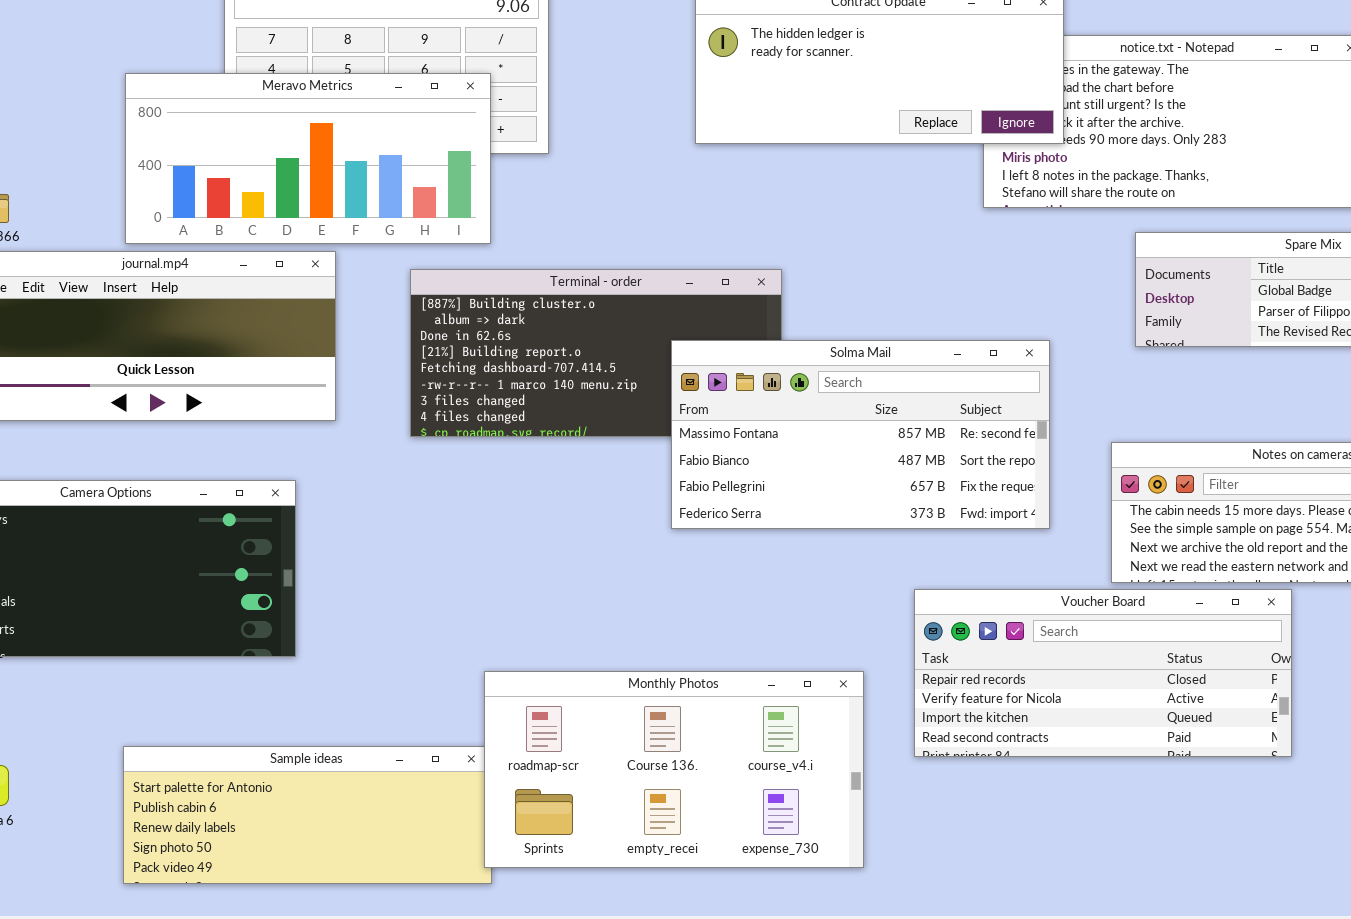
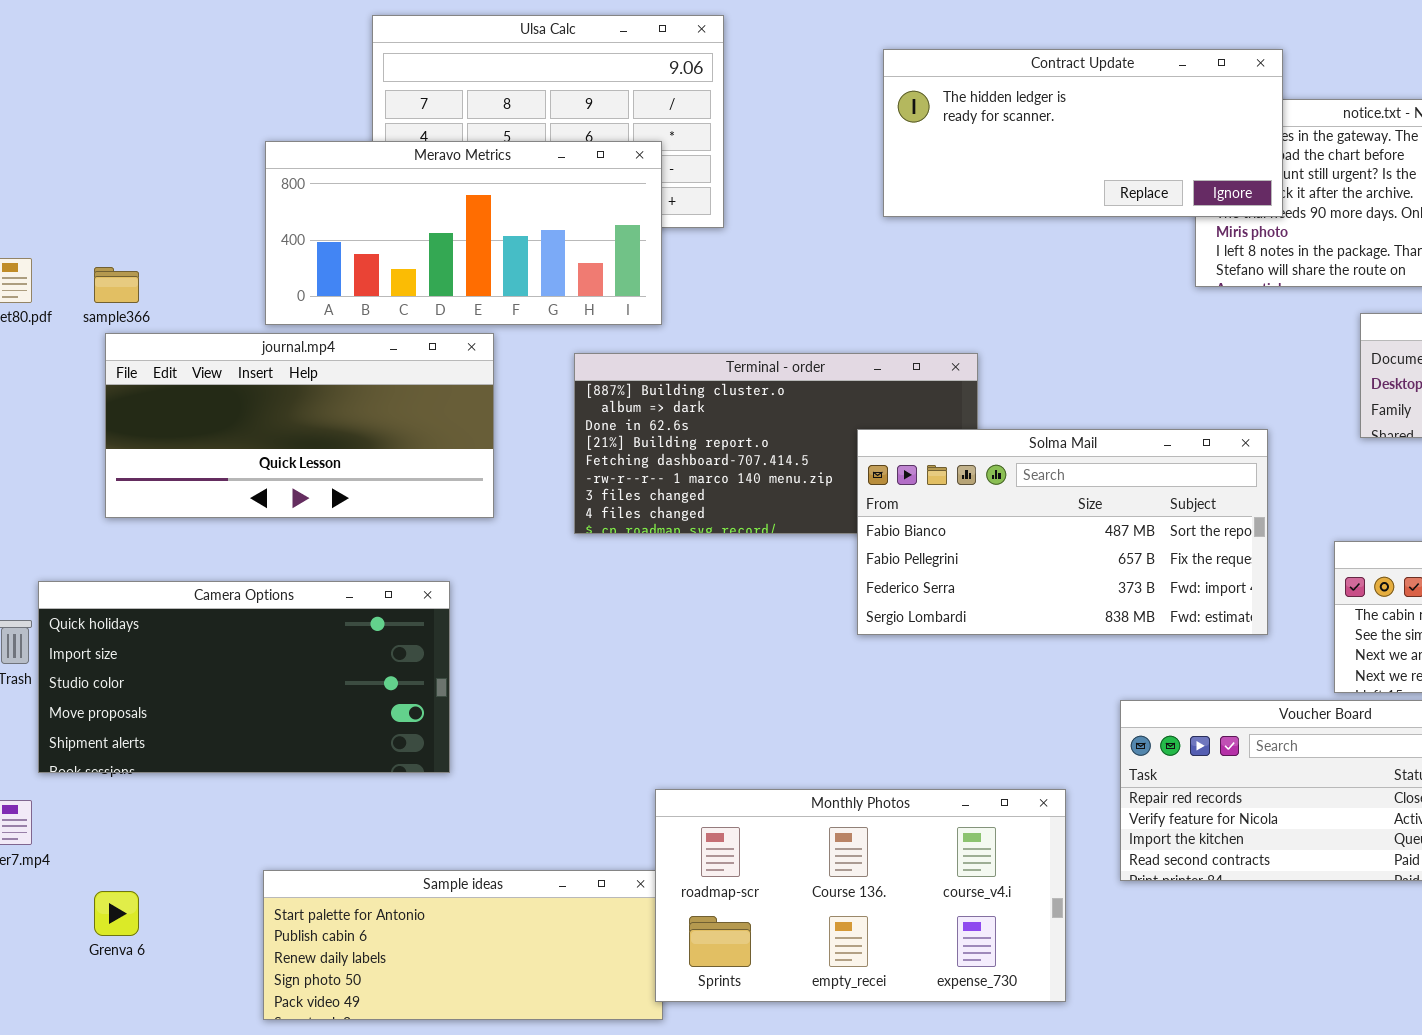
Solma Mail: [671,340,1050,529] -> [857,429,1268,635], scrolled down 1 row

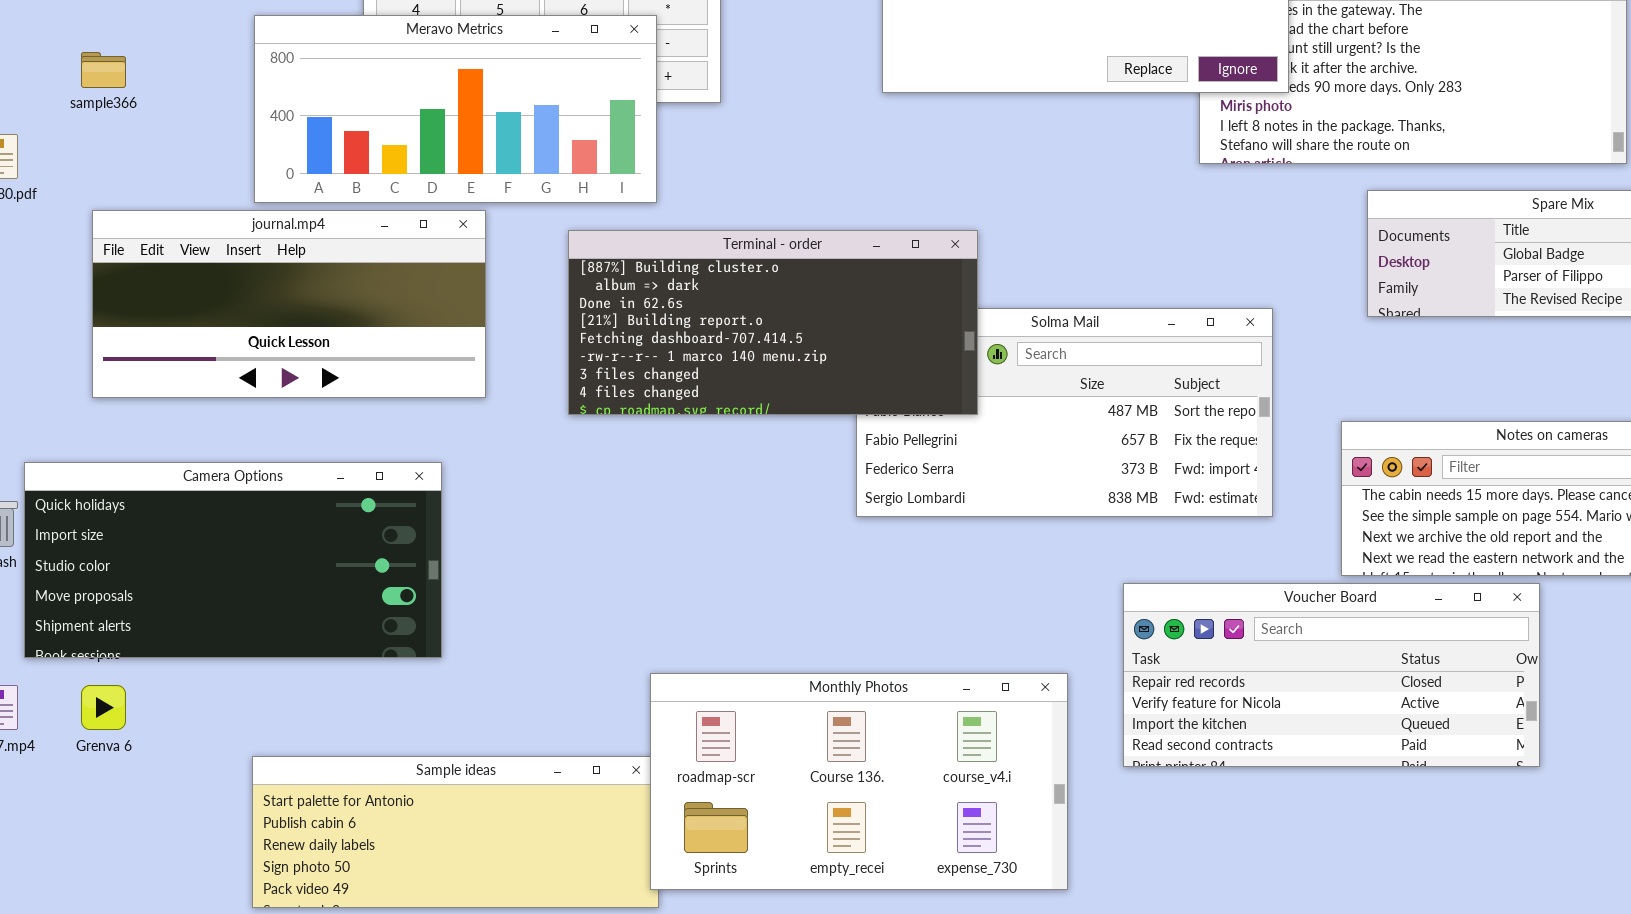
sample366: [94,267,139,303] -> [81,52,126,88], moved
Terminal - order: [574,353,978,534] -> [568,230,978,415], raised
Grenva 6: [94,891,139,936] -> [81,685,126,730], moved

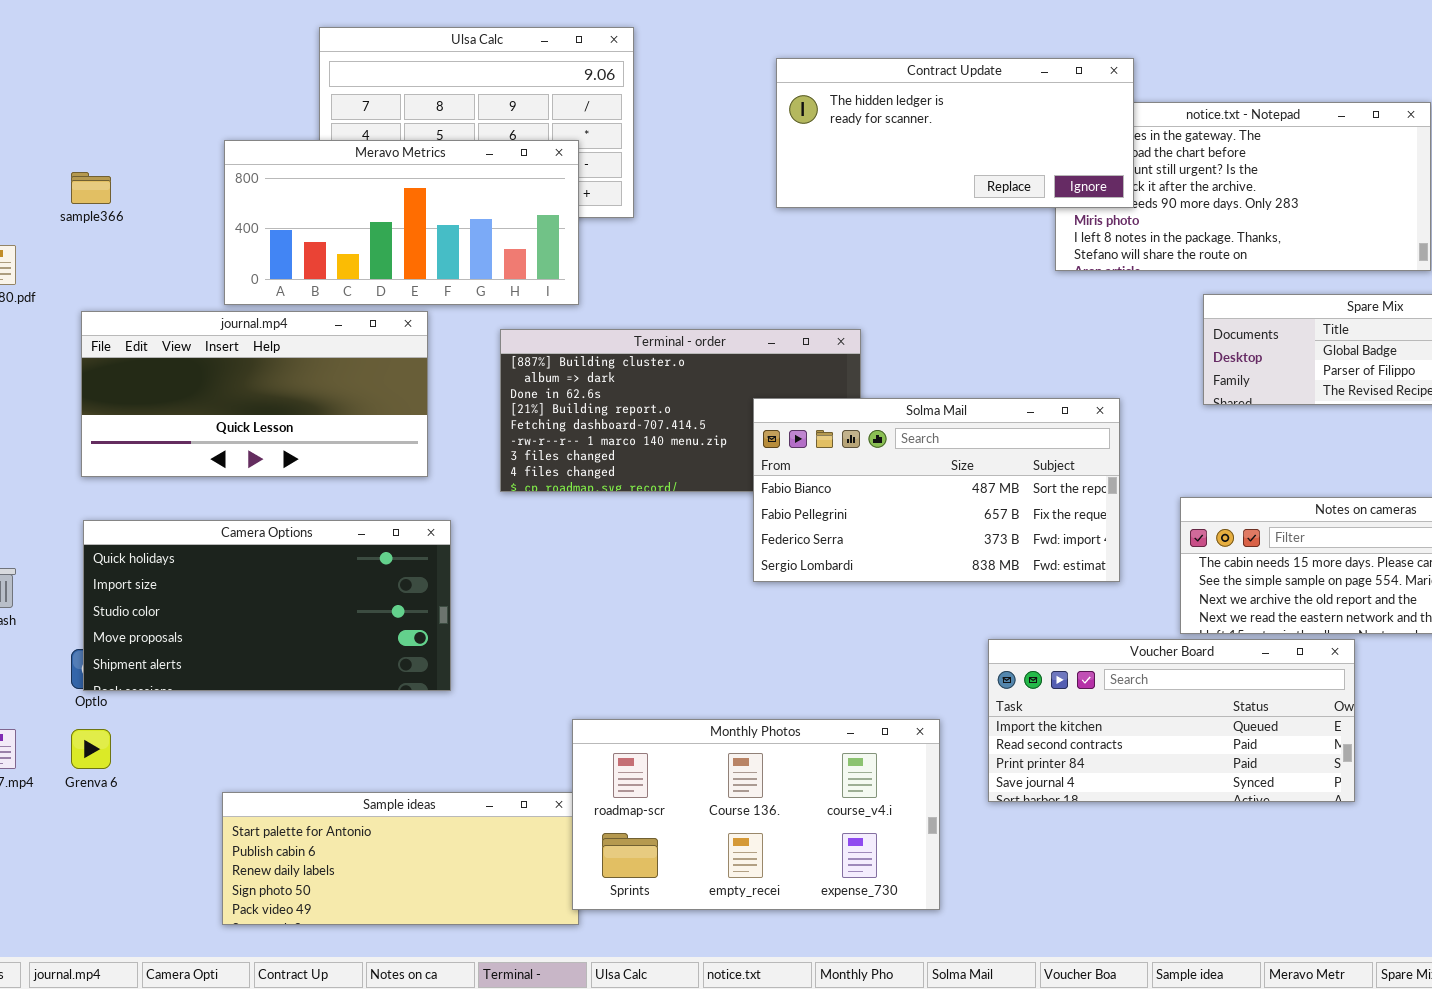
Solma Mail: [856,308,1273,517] -> [753,398,1120,582], raised
Camera Options: [24,462,442,658] -> [83,520,451,691], moved
Voucher Board: [1123,583,1540,767] -> [988,639,1355,802], scrolled down 2 rows

